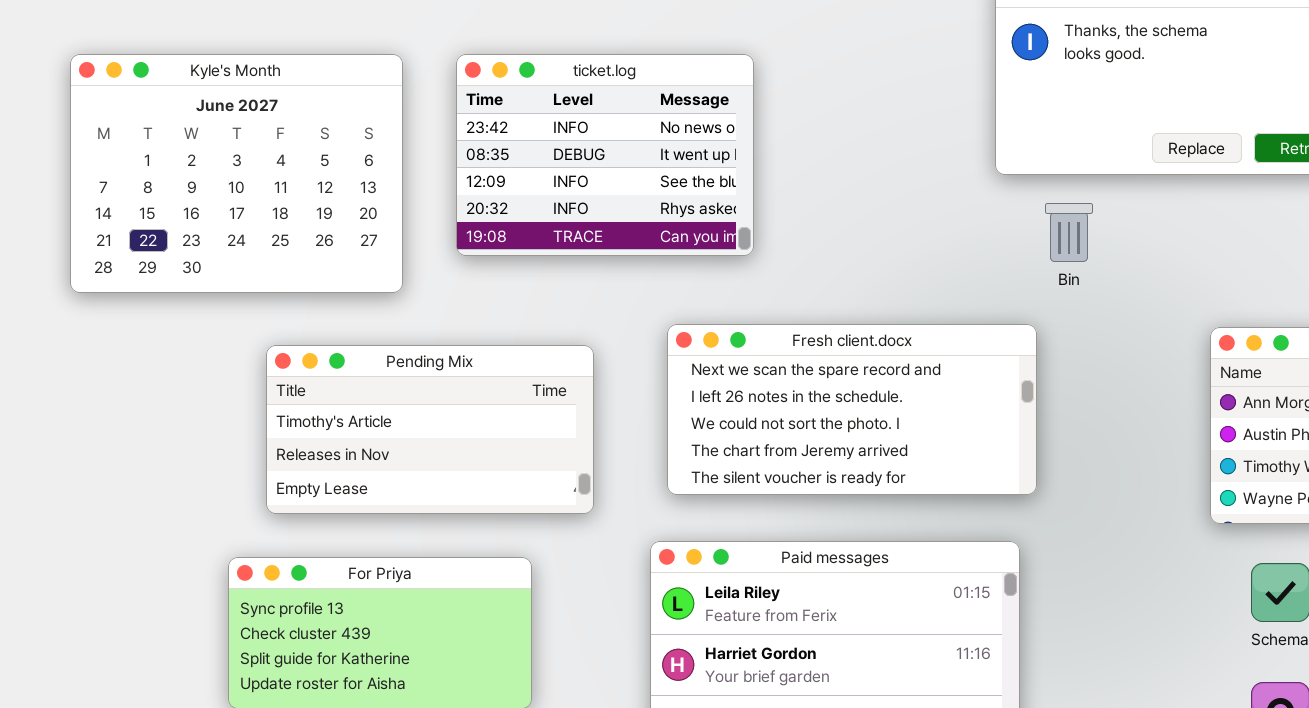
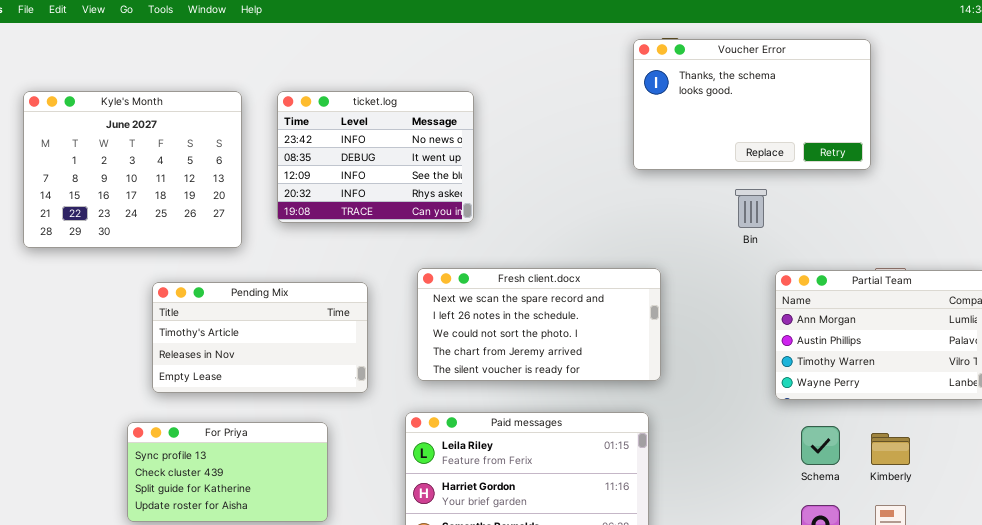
Bin: [1045,203,1093,262] -> [735,189,767,228], moved

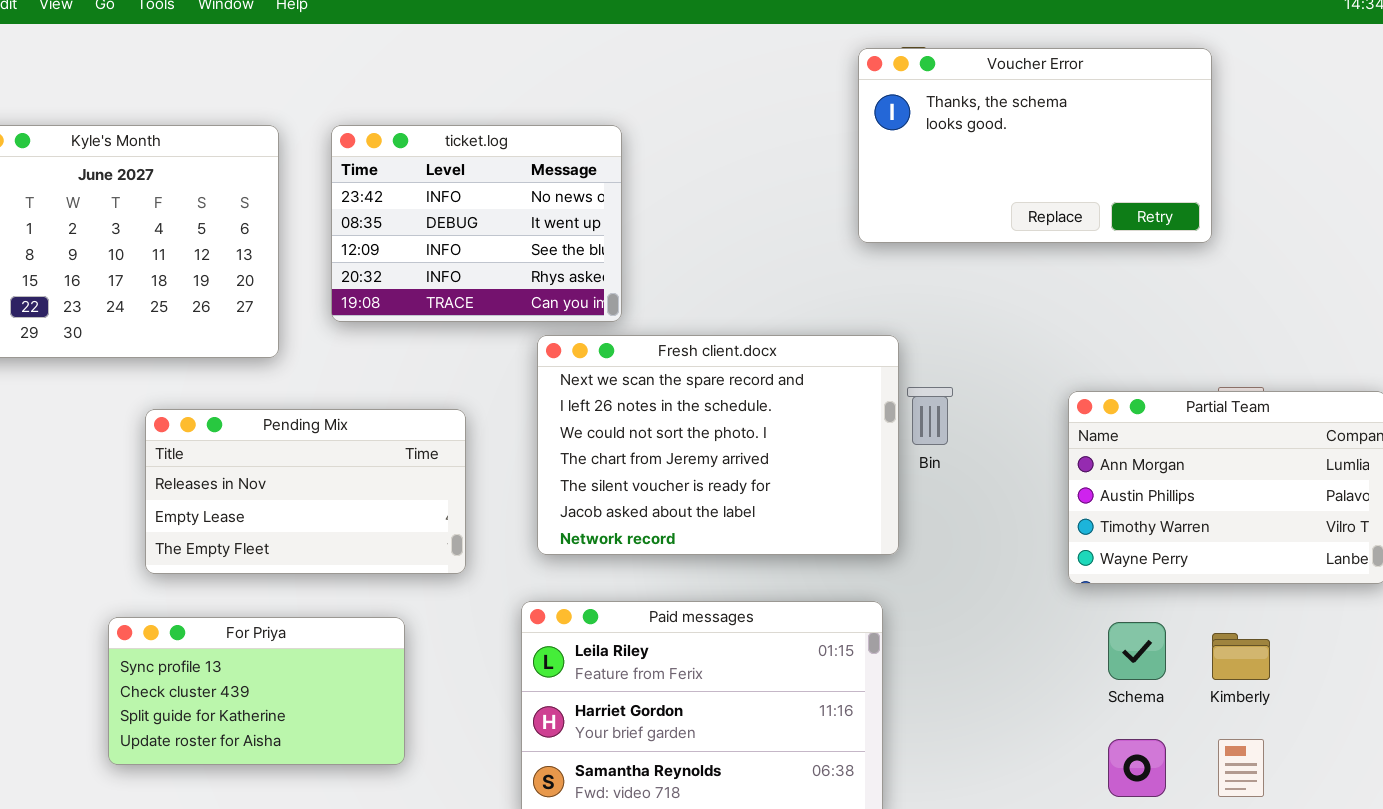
Bin: [735,189,767,228] -> [907,387,953,445], moved
Fresh client.docx: [417,268,661,381] -> [537,335,899,555], resized
Pending Mix: [152,282,368,393] -> [145,409,466,574], scrolled down 1 row

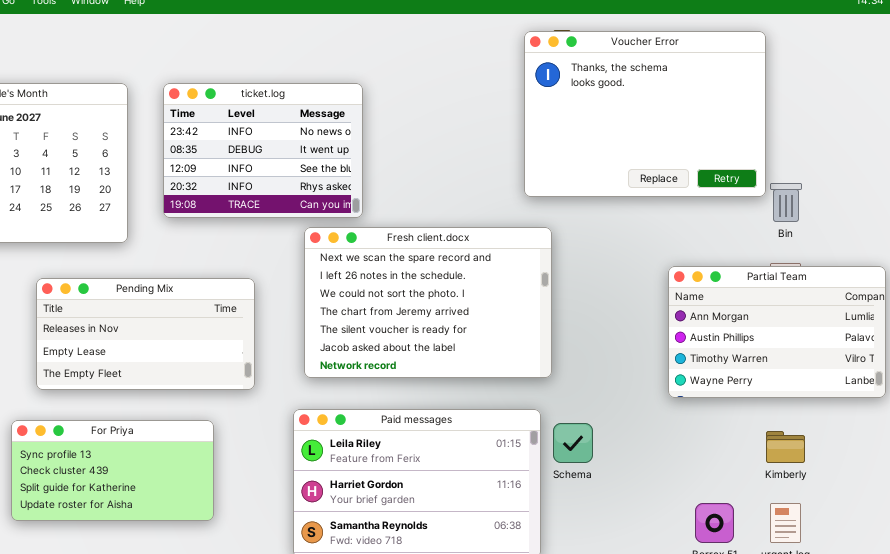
Voucher Error: [858,48,1212,243] -> [524,31,766,197], resized
Bin: [907,387,953,445] -> [770,183,802,222], moved
Schema: [1108,622,1166,680] -> [553,423,593,463], moved

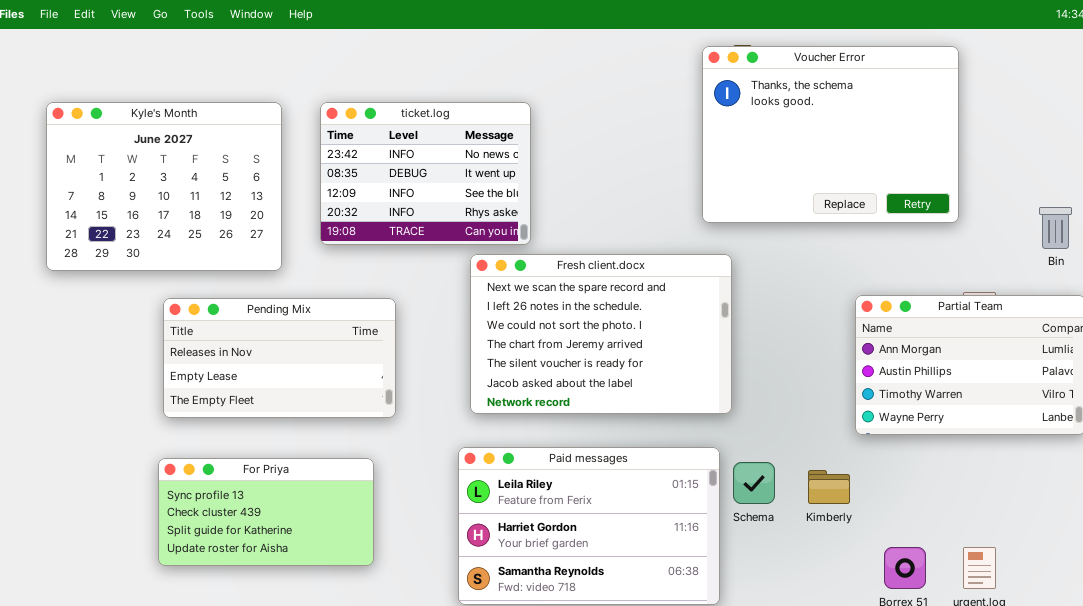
Bin: [770,183,802,222] -> [1039,207,1072,249], moved
Pending Mix: [36,278,255,390] -> [163,298,396,418], moved
Kimberly: [766,431,805,463] -> [808,470,850,504], moved

